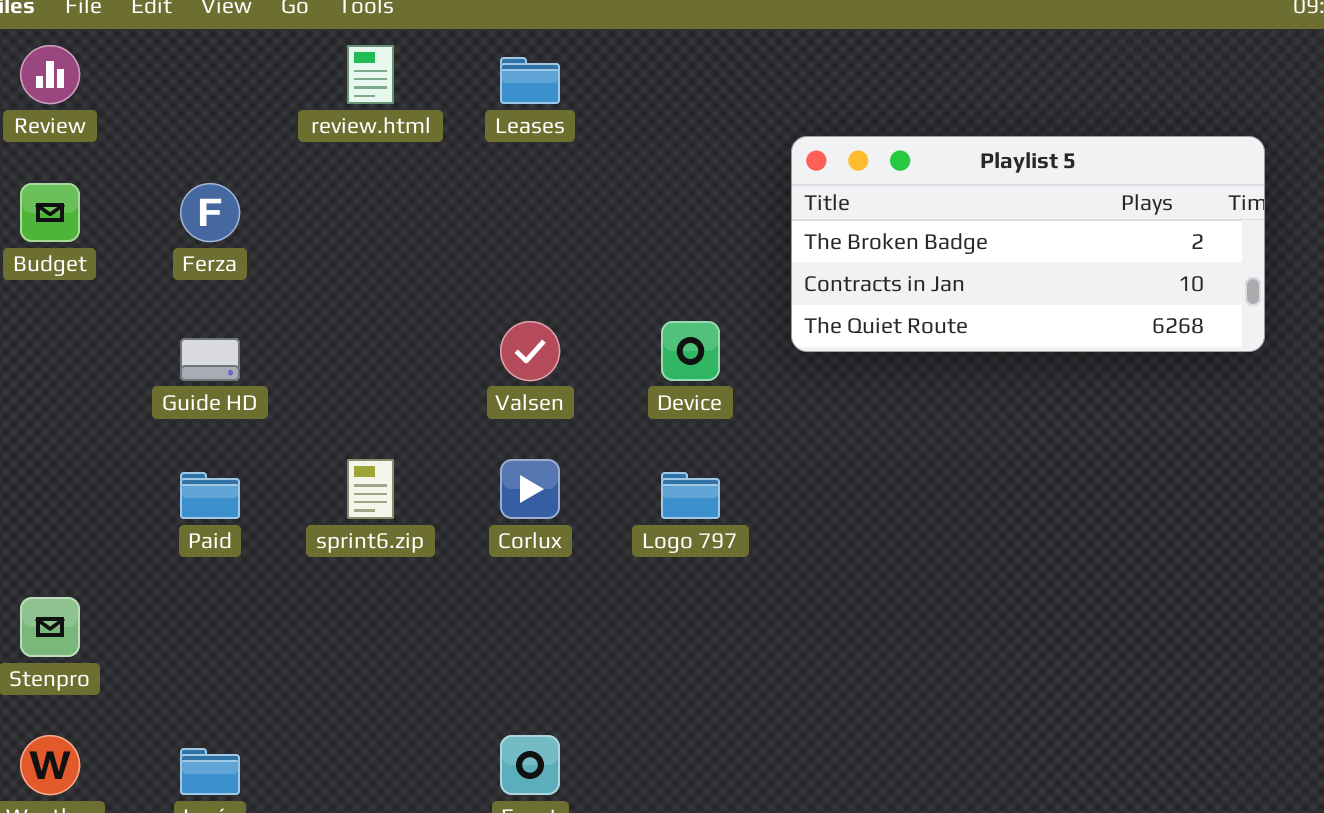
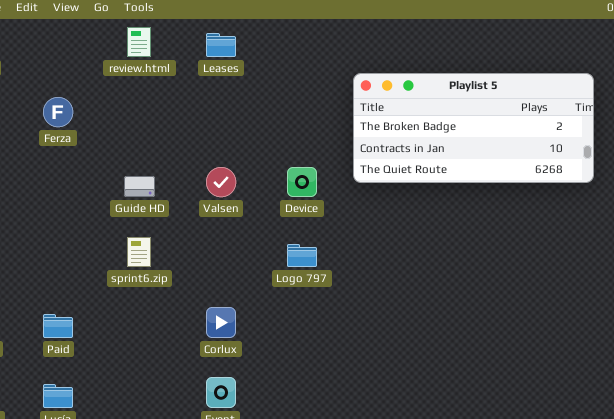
Guide HD: [180,338,240,381] -> [124,176,155,197], moved
Corlux: [500,459,560,519] -> [206,307,236,338], moved
Paid: [180,472,240,519] -> [43,314,73,338], moved

